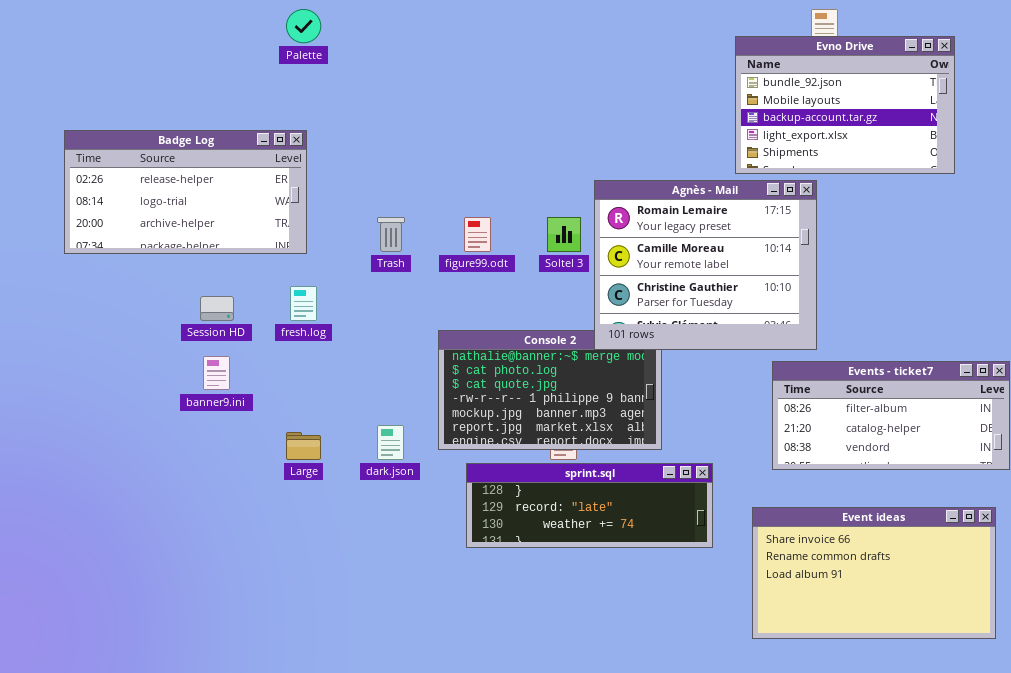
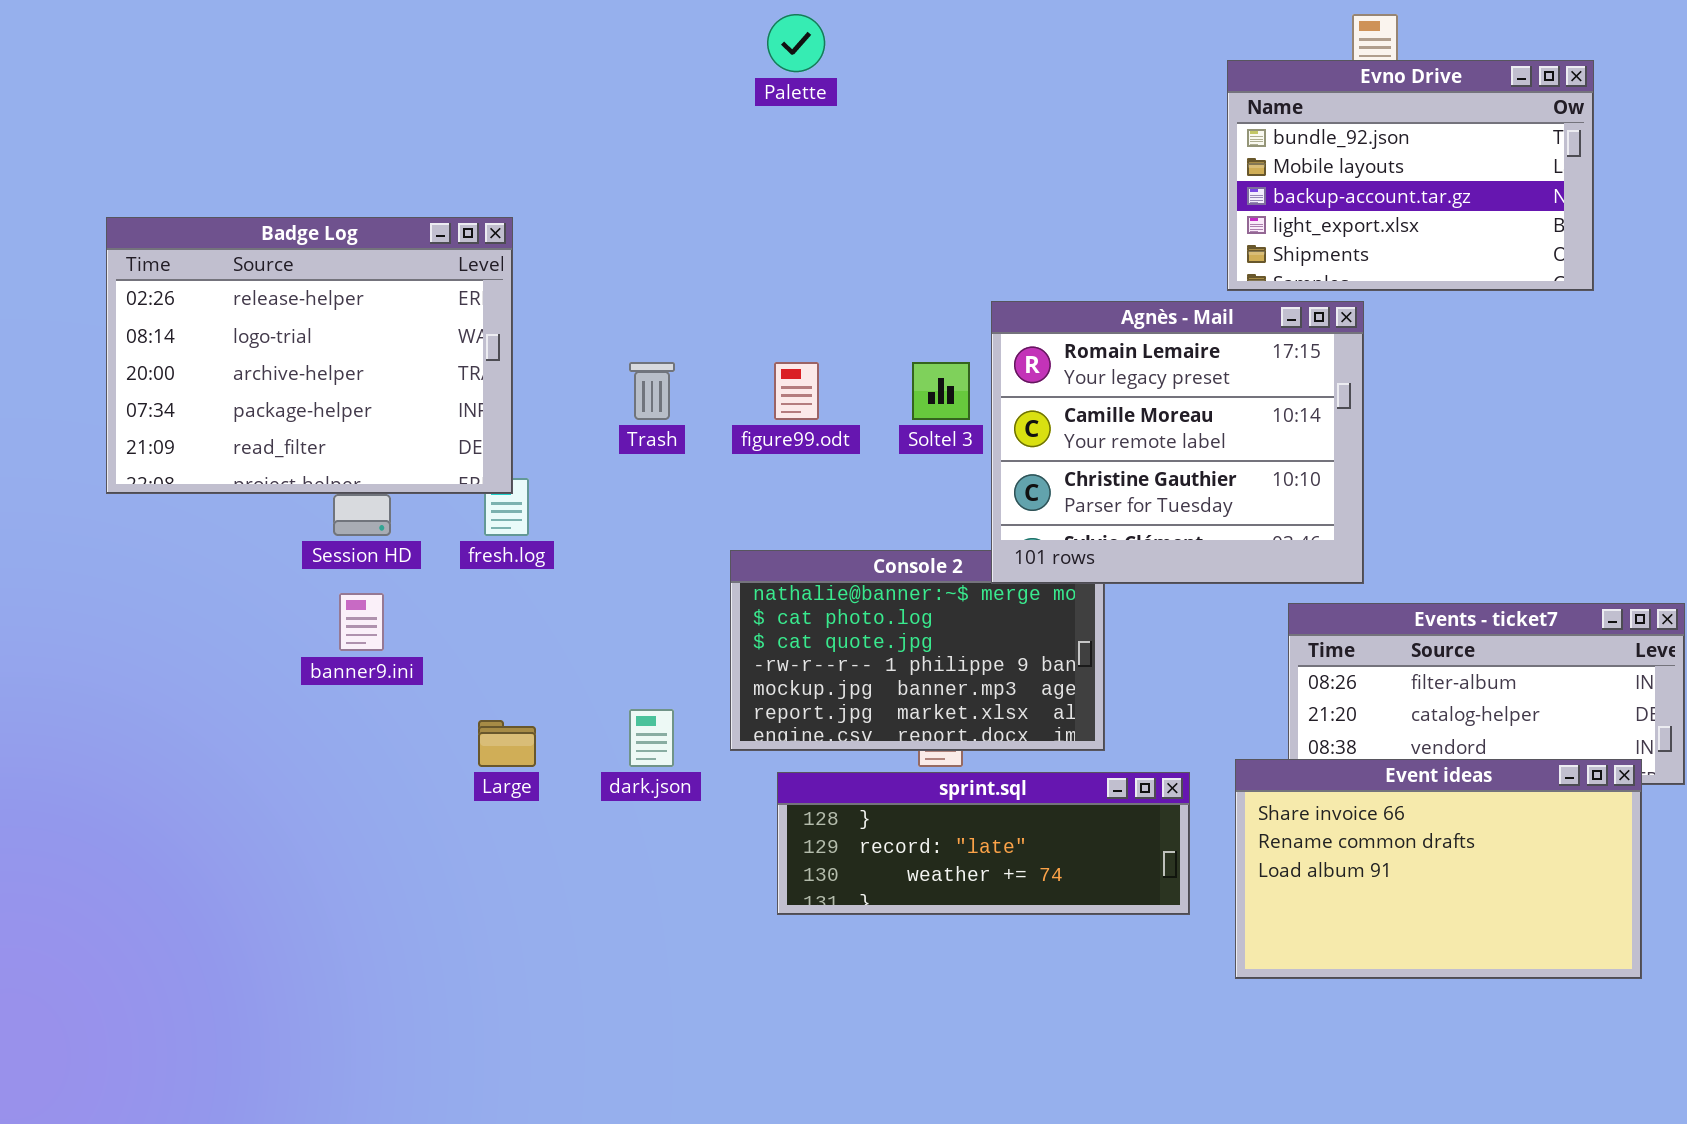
Palette: [286,9,321,43] -> [767,14,825,72], moved
Badge Log: [64,130,307,254] -> [106,217,513,494], resized
Event ideas: [752,507,996,639] -> [1235,759,1642,979], moved

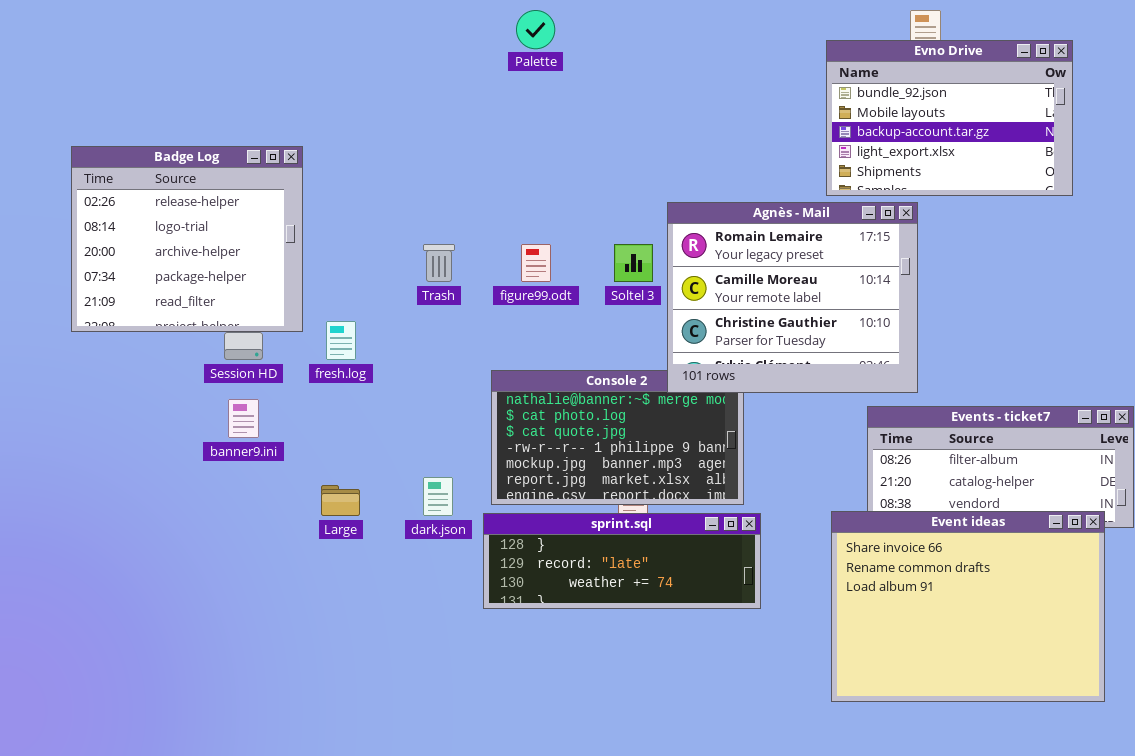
Badge Log: [106,217,513,494] -> [71,146,303,332], resized
Event ideas: [1235,759,1642,979] -> [831,511,1105,702], resized
sprint.sql: [777,772,1190,915] -> [483,513,761,609], moved

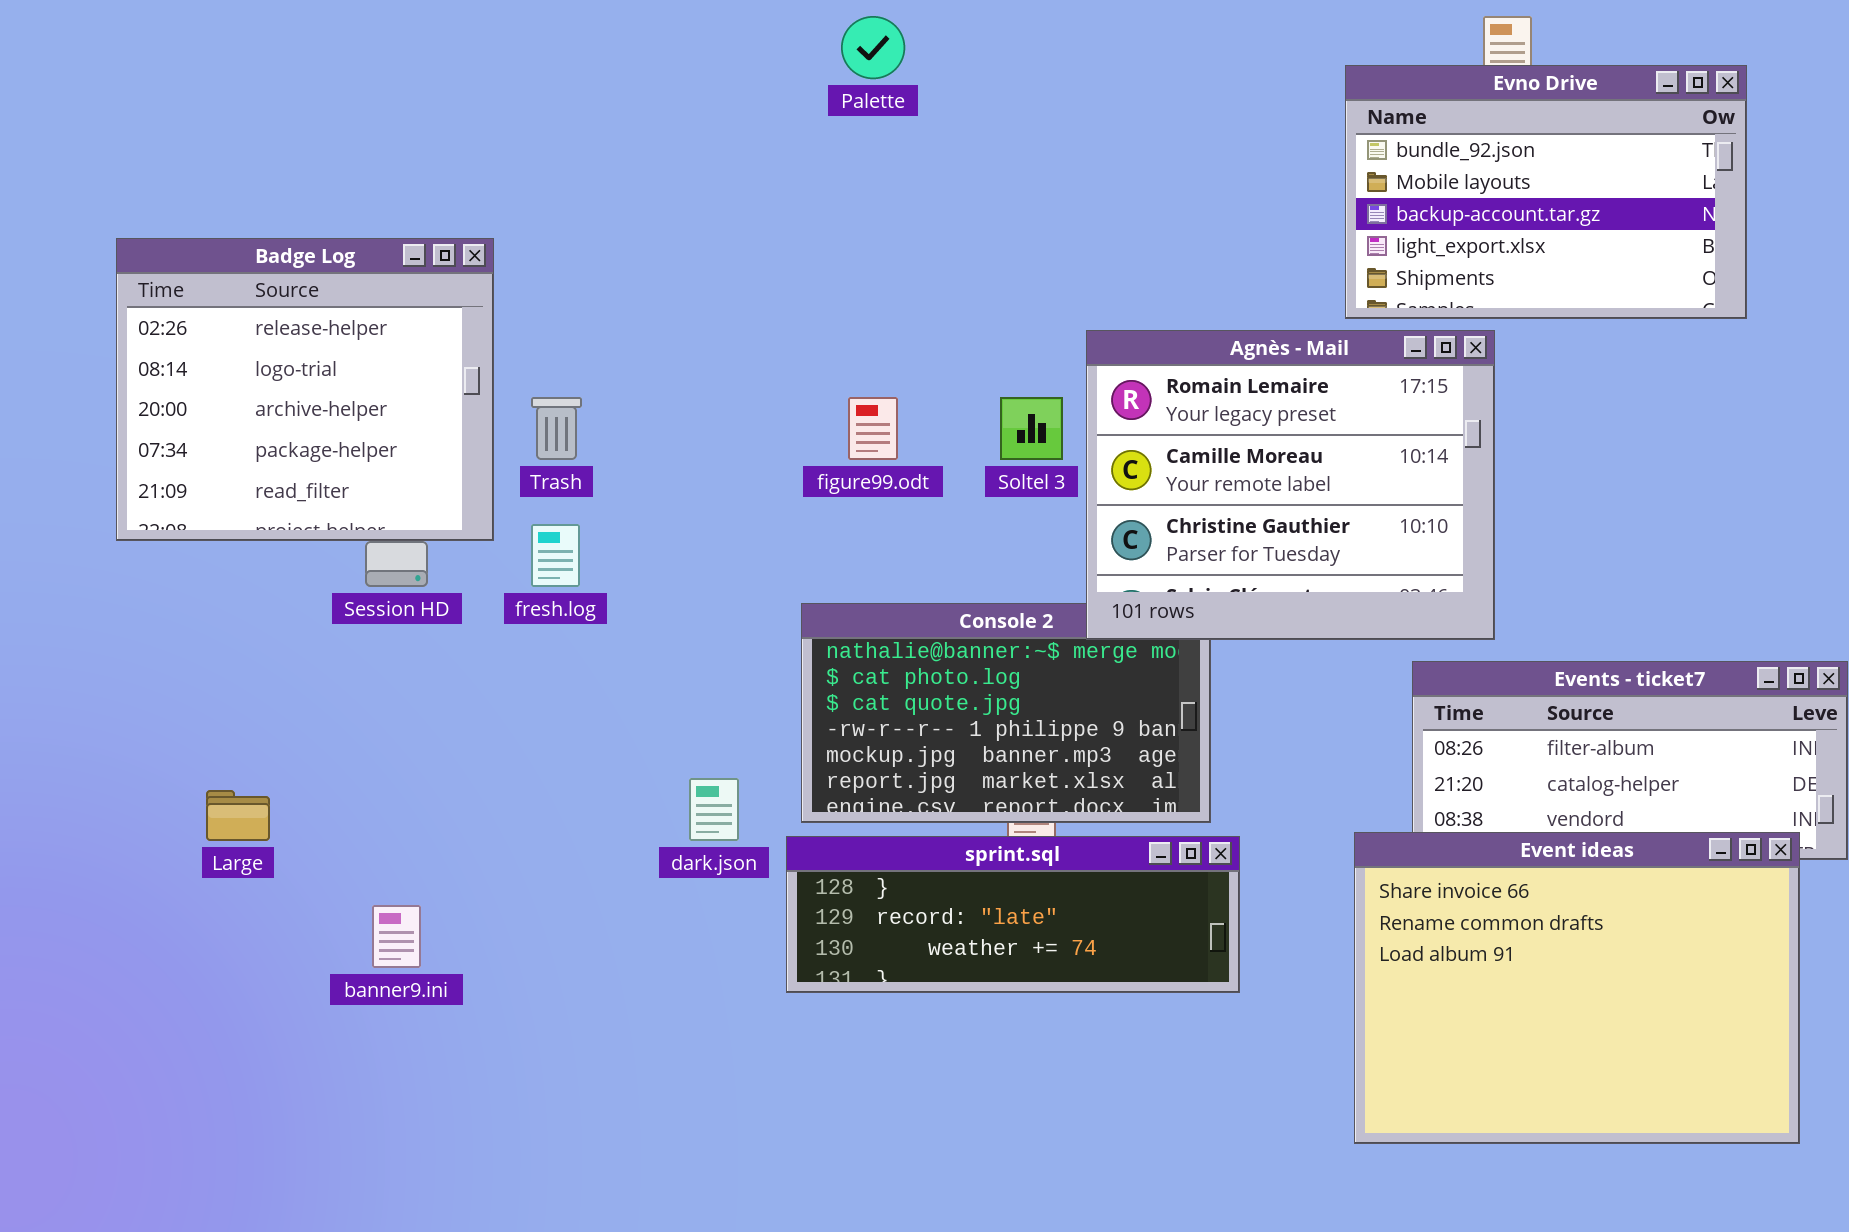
Trash: [423,244,455,282] -> [531,397,582,460], moved
banner9.ini: [228,399,259,438] -> [372,905,421,968], moved
Large: [321,485,360,516] -> [206,790,270,841], moved

